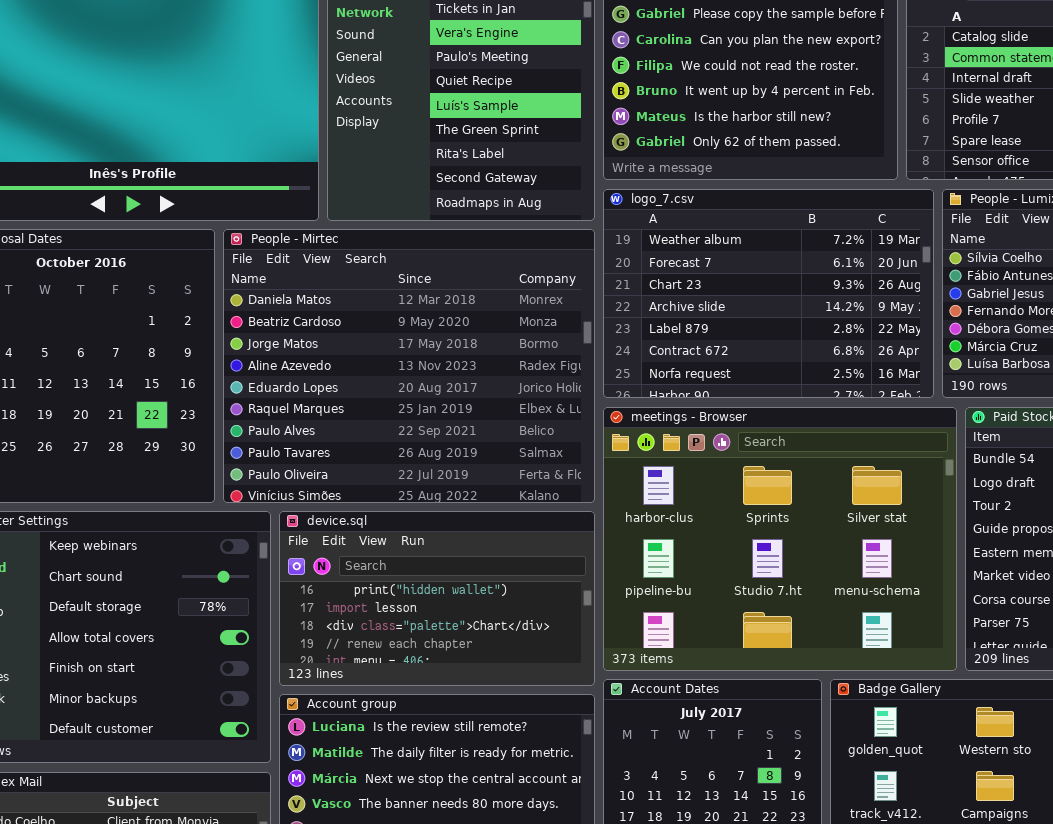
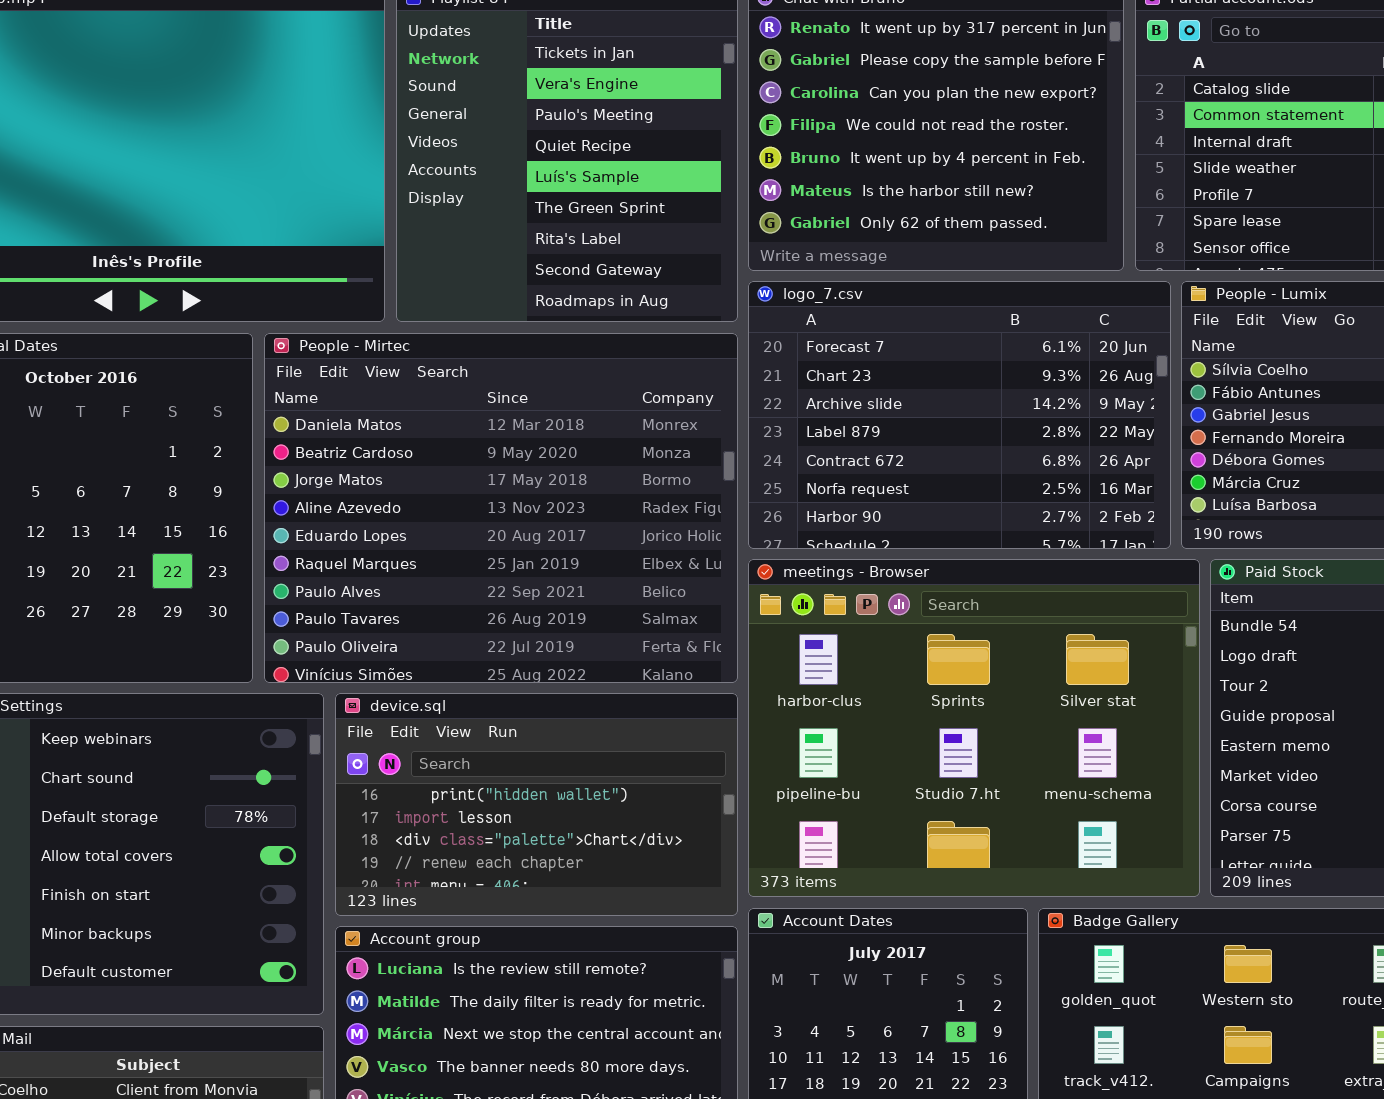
logo_7.csv: [603,189,934,398] -> [748,281,1171,549], scrolled down 1 row

